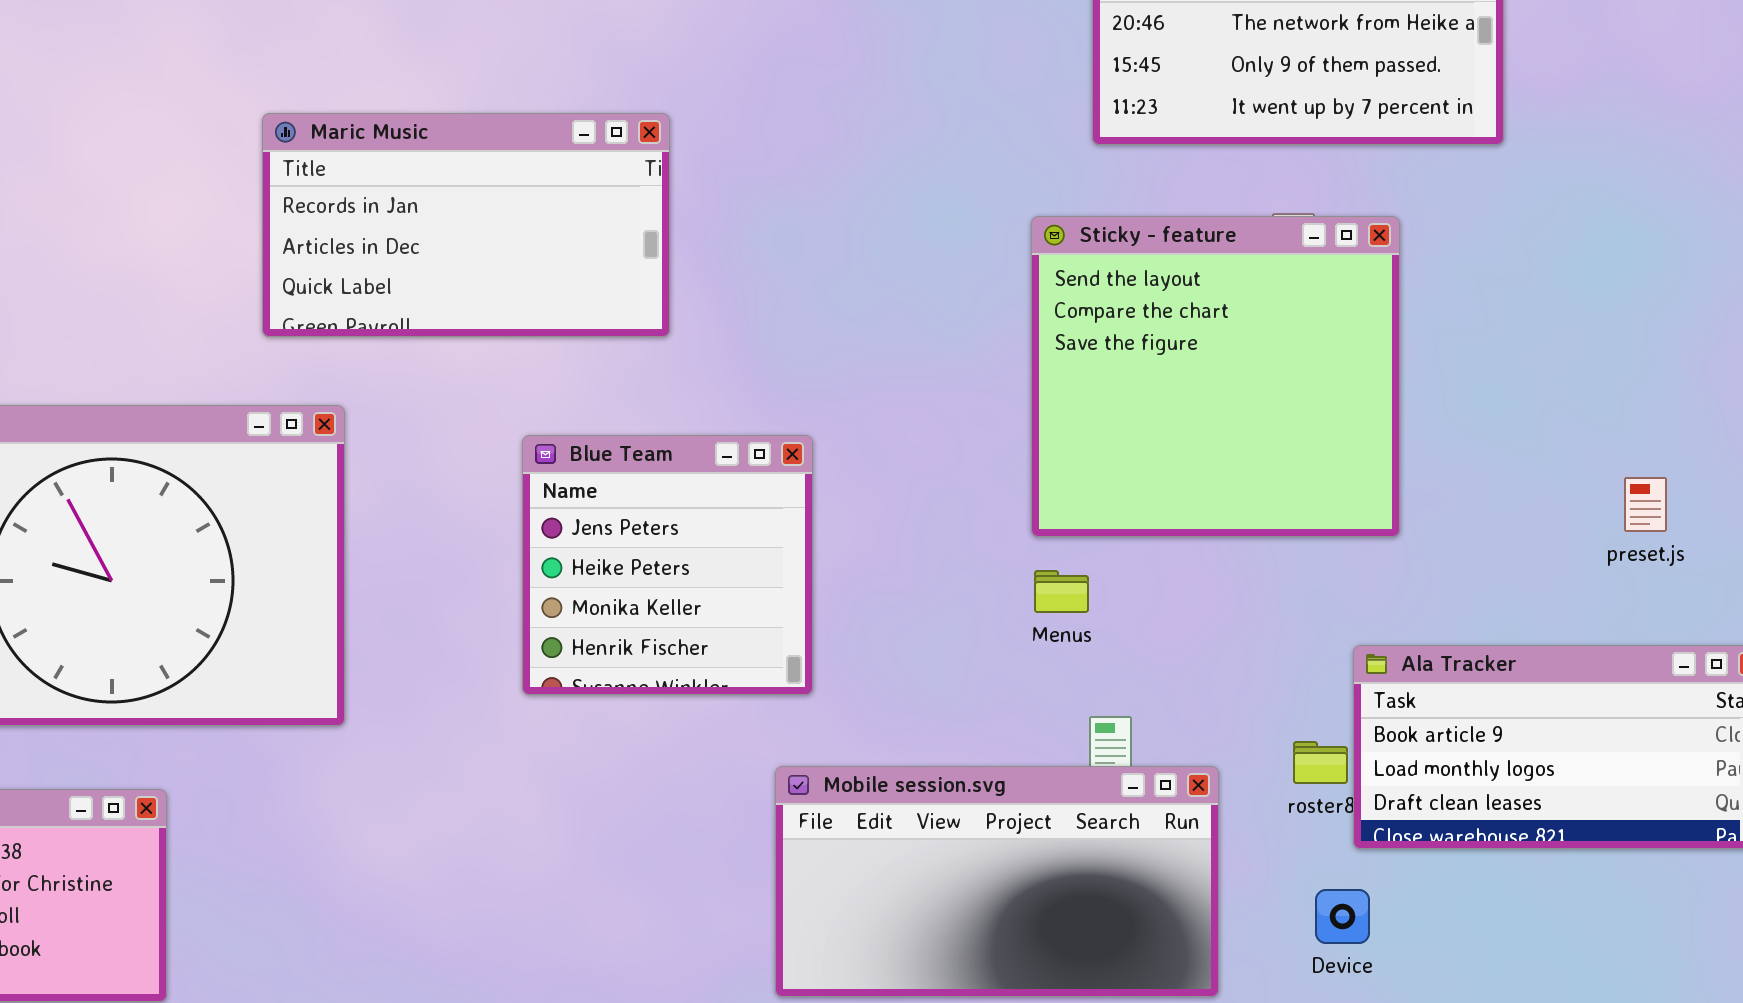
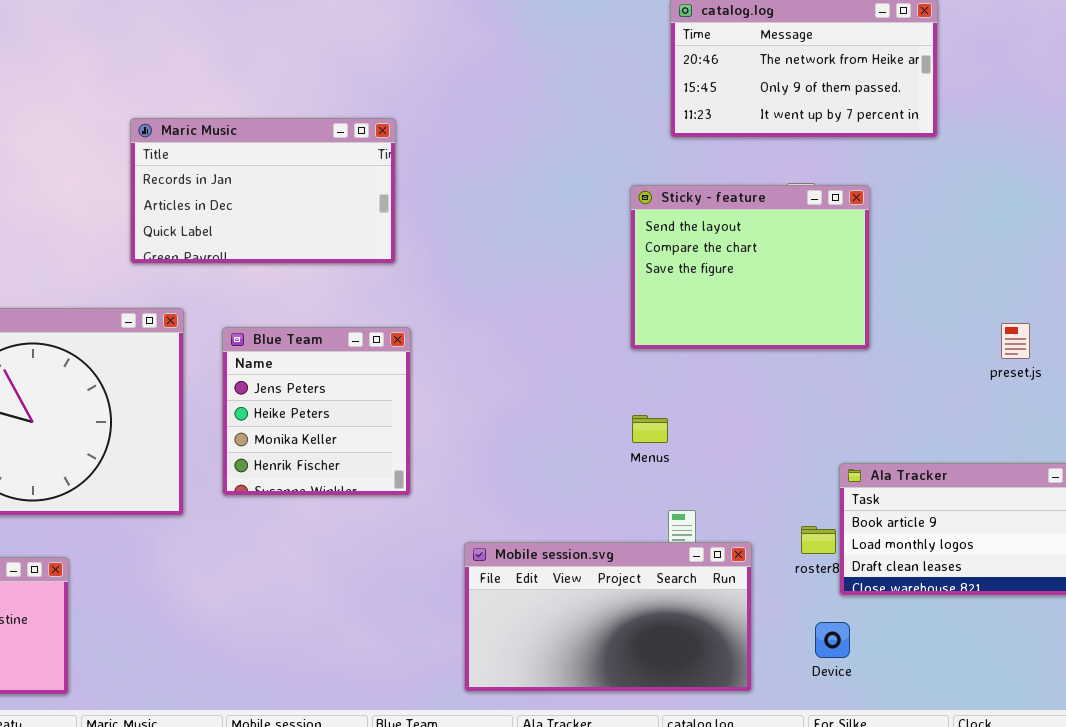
Sticky - feature: [1031,216,1400,537] -> [630,185,870,350], resized
Blue Team: [522,435,813,695] -> [222,327,411,496], moved
preset.js: [1624,477,1667,532] -> [1001,323,1030,359], moved

